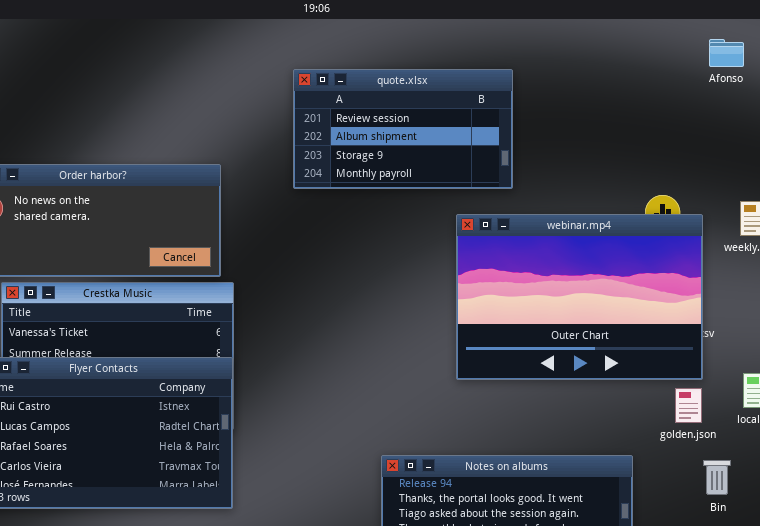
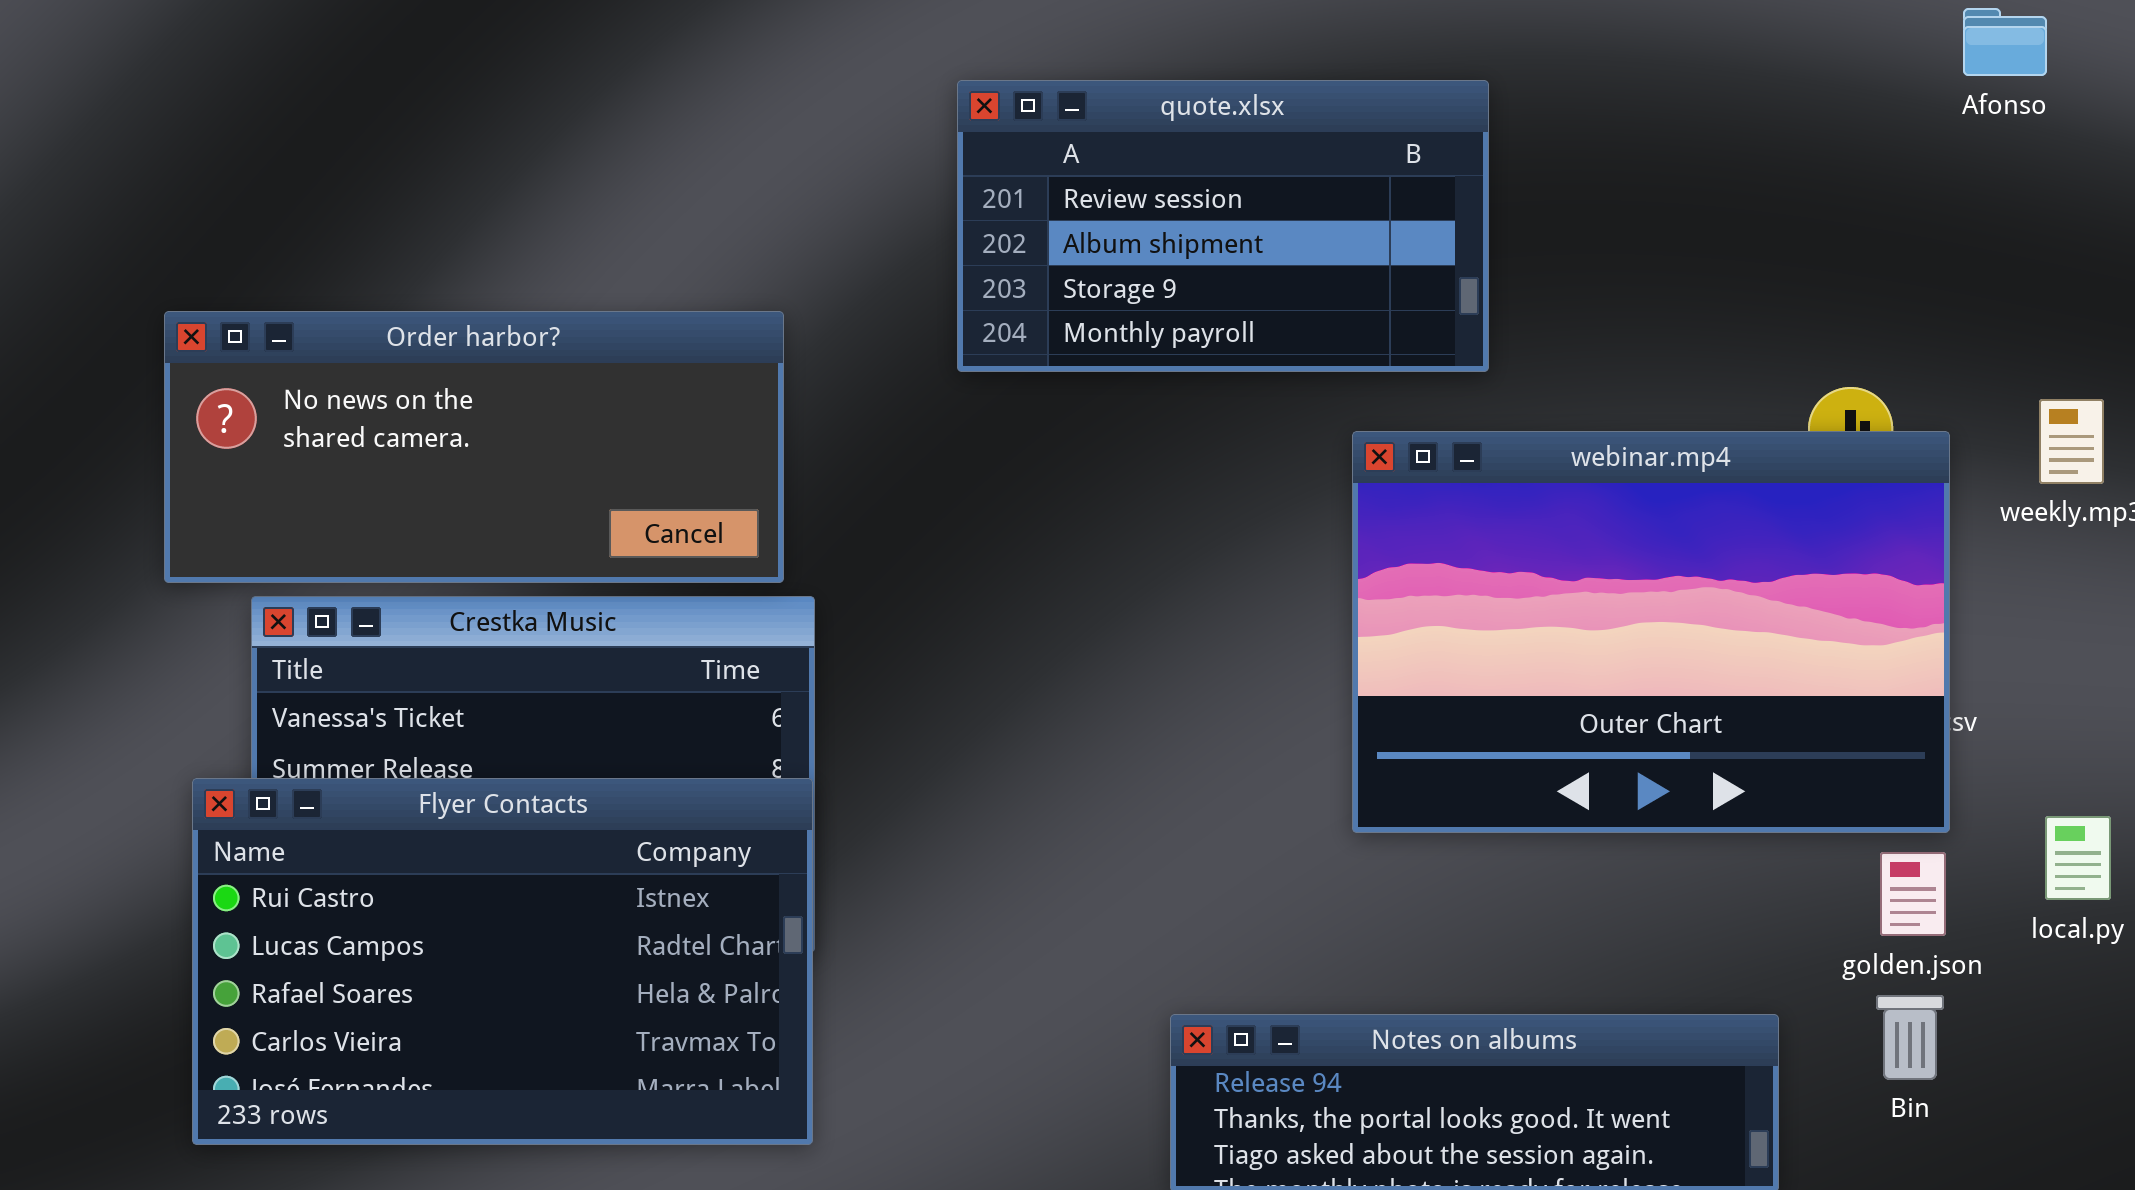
Bin: [703,460,731,495] -> [1876,995,1944,1080], moved

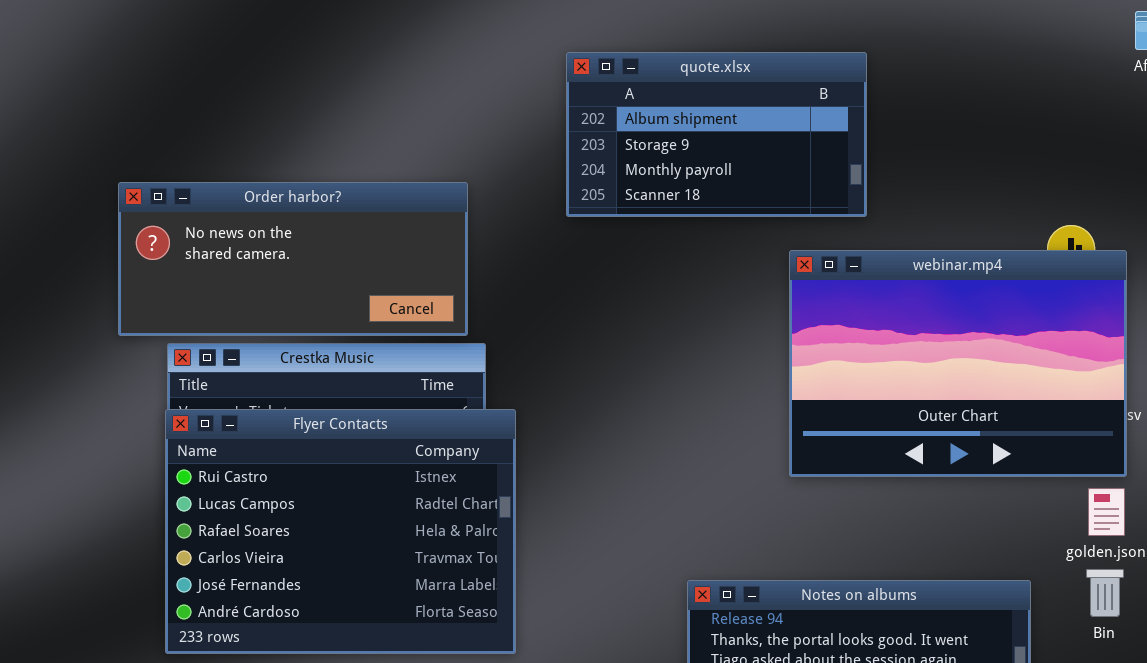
quote.xlsx: [957,80,1489,372] -> [566,52,867,217], scrolled down 1 row
Flyer Contacts: [192,778,813,1145] -> [165,409,516,654], moved, resized

